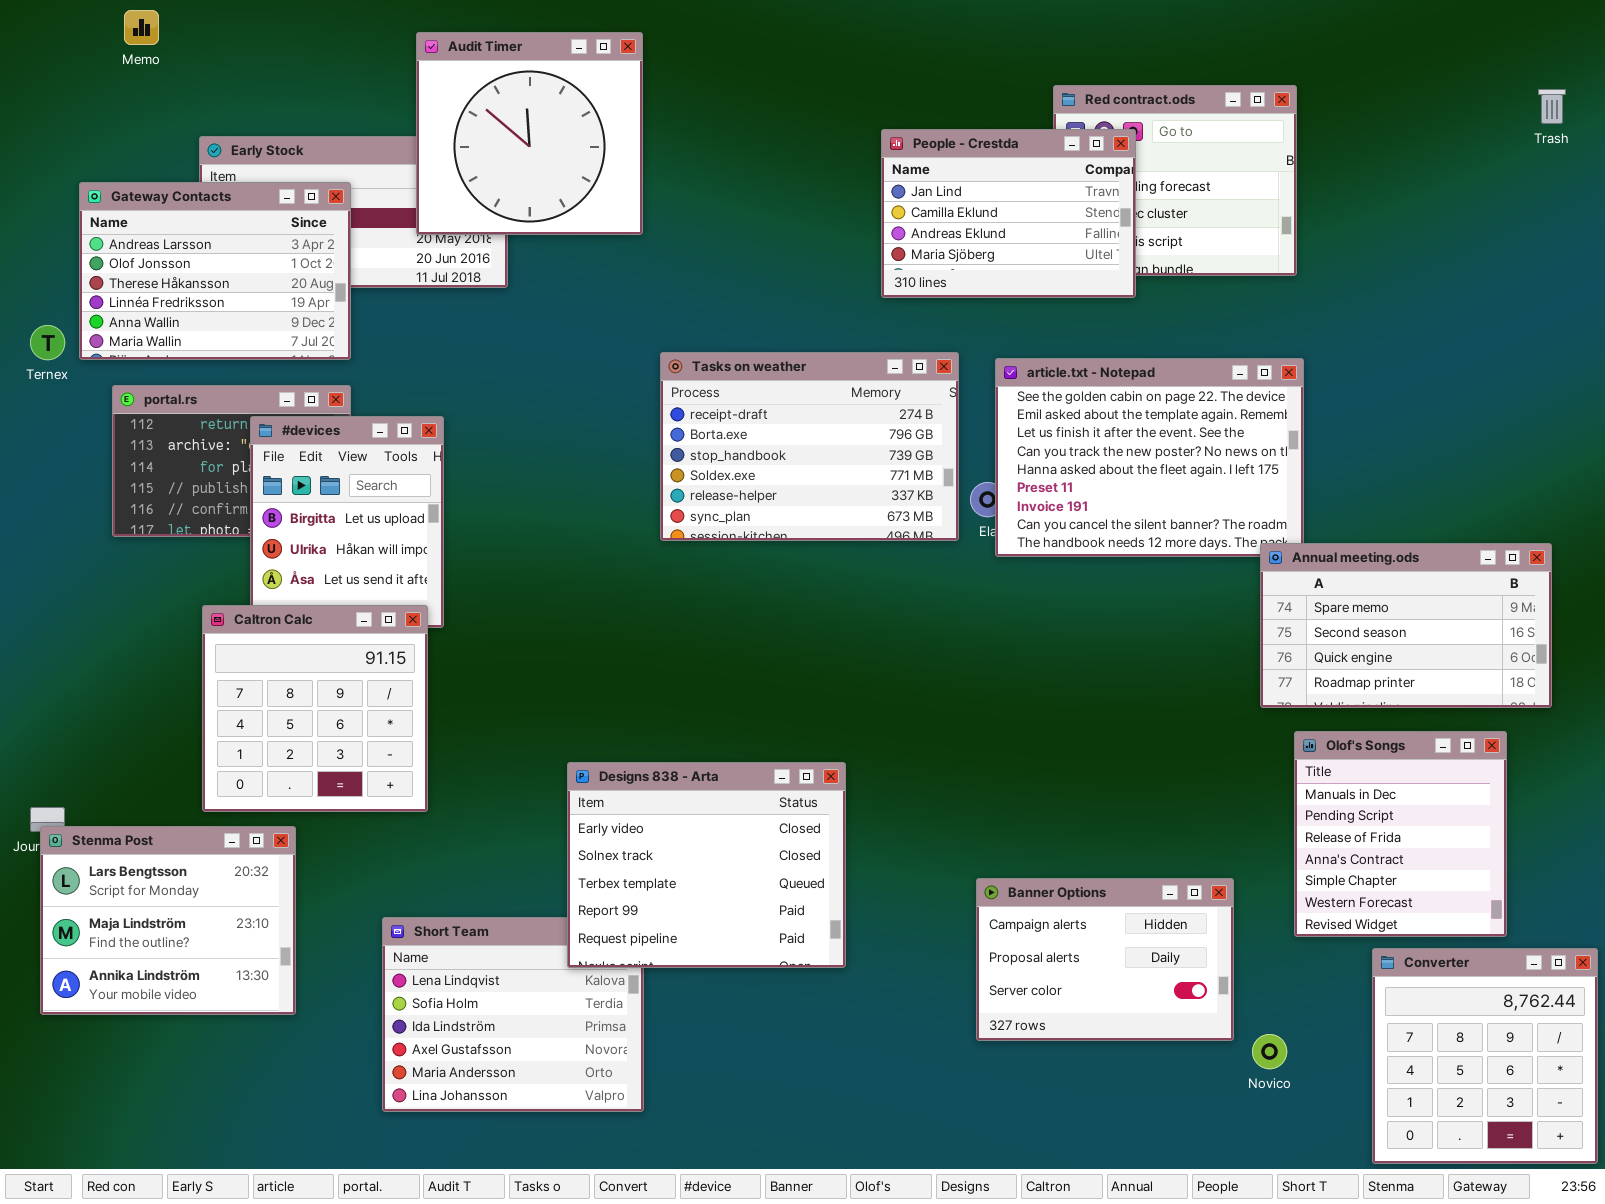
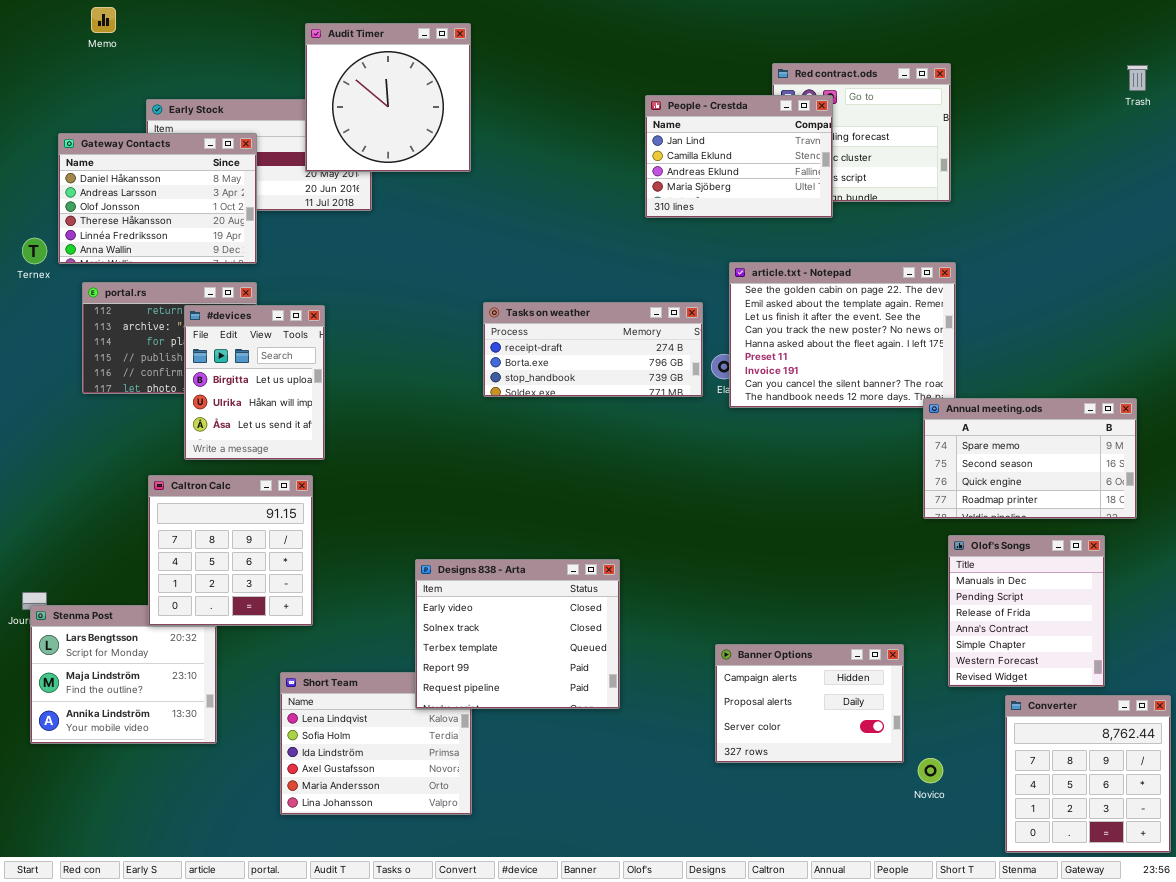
Gateway Contacts: [79,182,351,360] -> [58,133,257,264], scrolled up 1 row
Tasks on weather: [660,352,959,541] -> [483,302,703,397], resized
Caltron Calc: [202,605,428,812] -> [148,475,313,626], moved

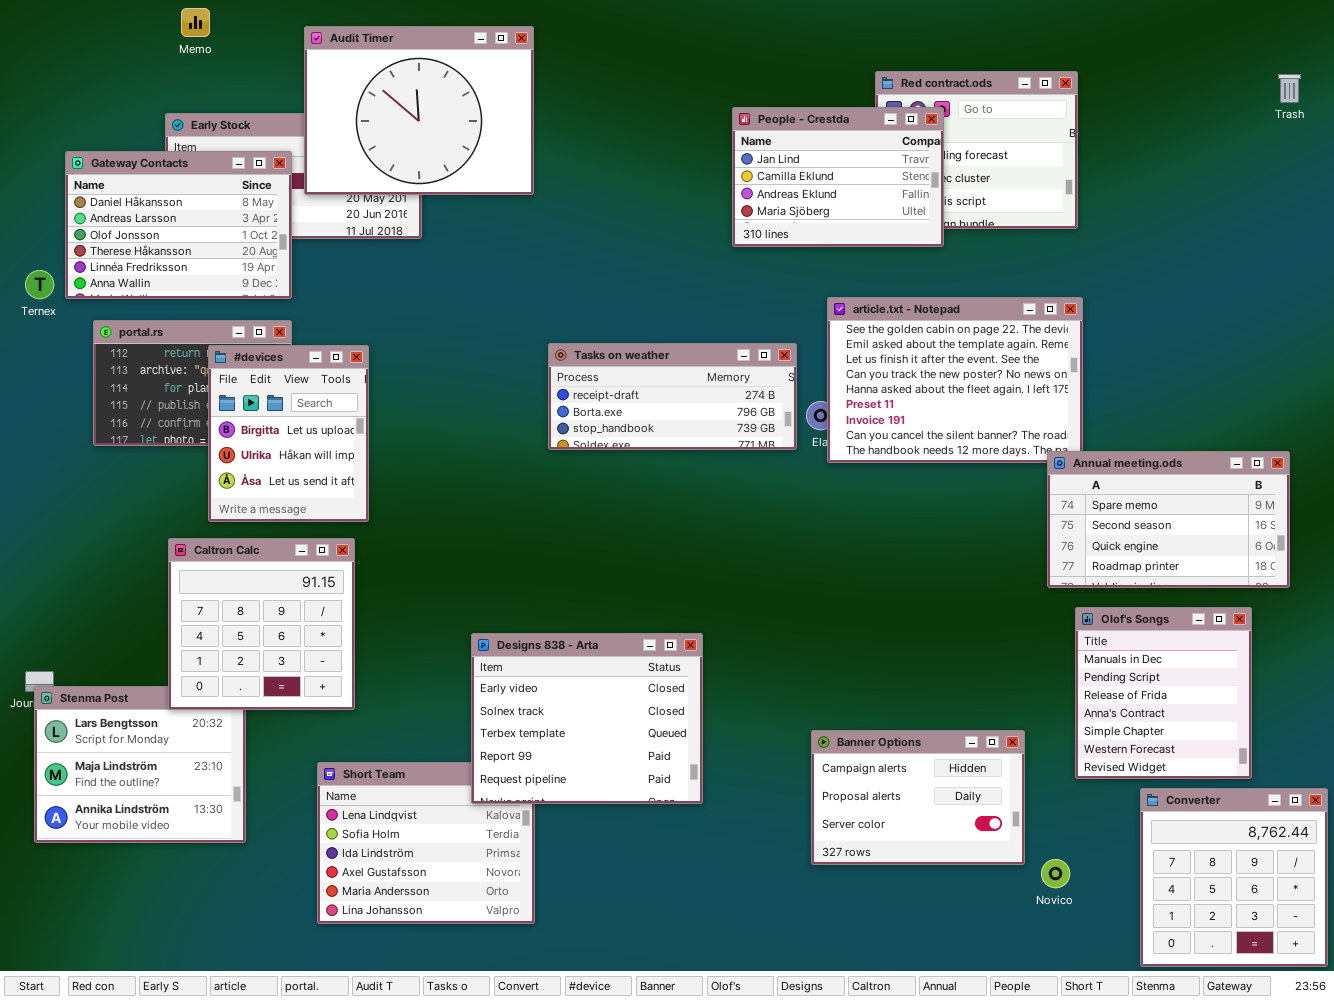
Memo: [91,7,116,33] -> [181,8,210,37], moved
Audit Timer: [305,23,471,172] -> [304,26,534,195], resized

